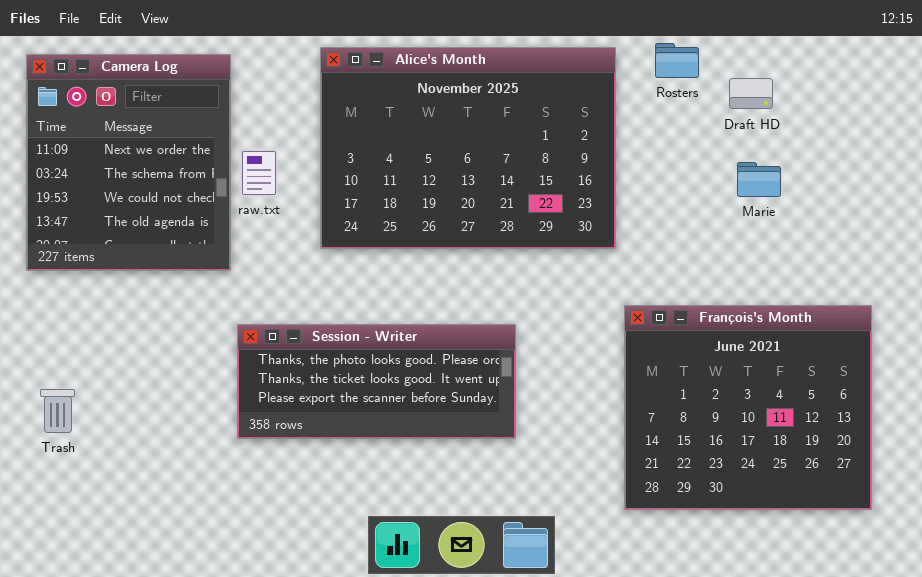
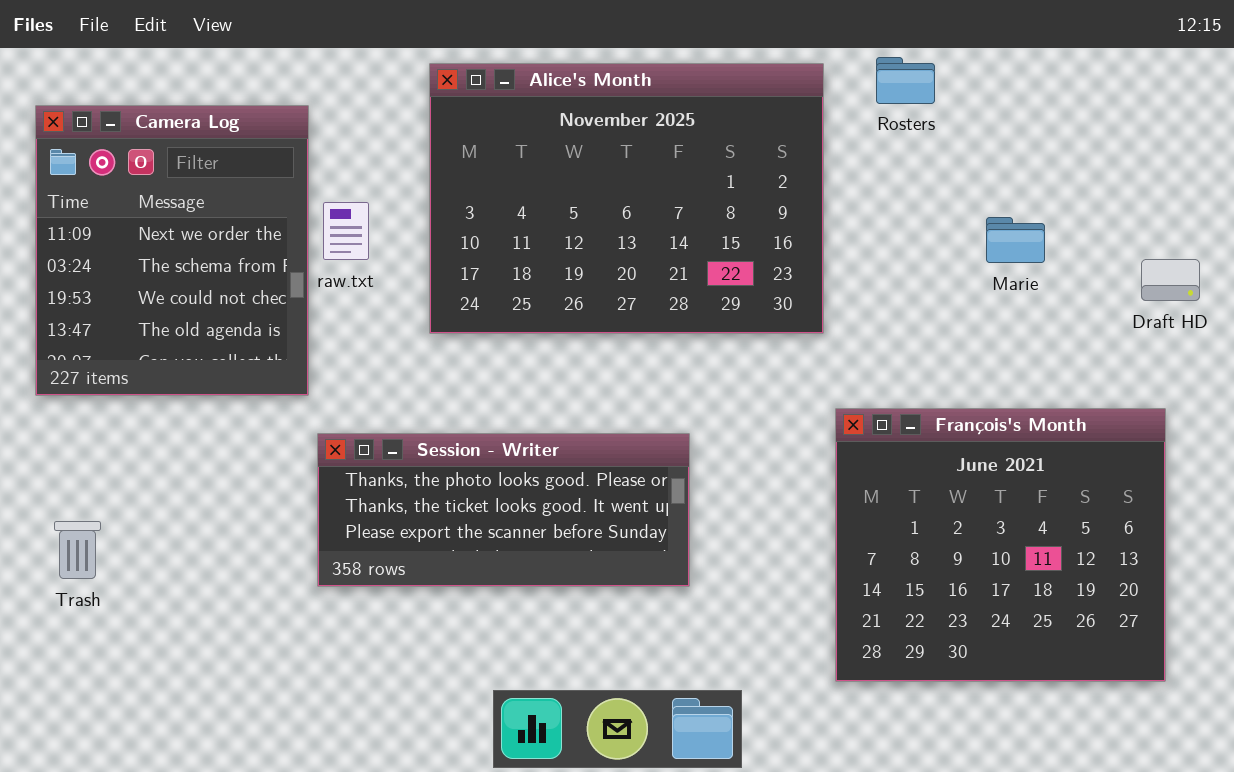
Camera Log: [26,54,231,271] -> [35,105,309,396], moved
Draft HD: [729,78,773,109] -> [1141,259,1200,301], moved

